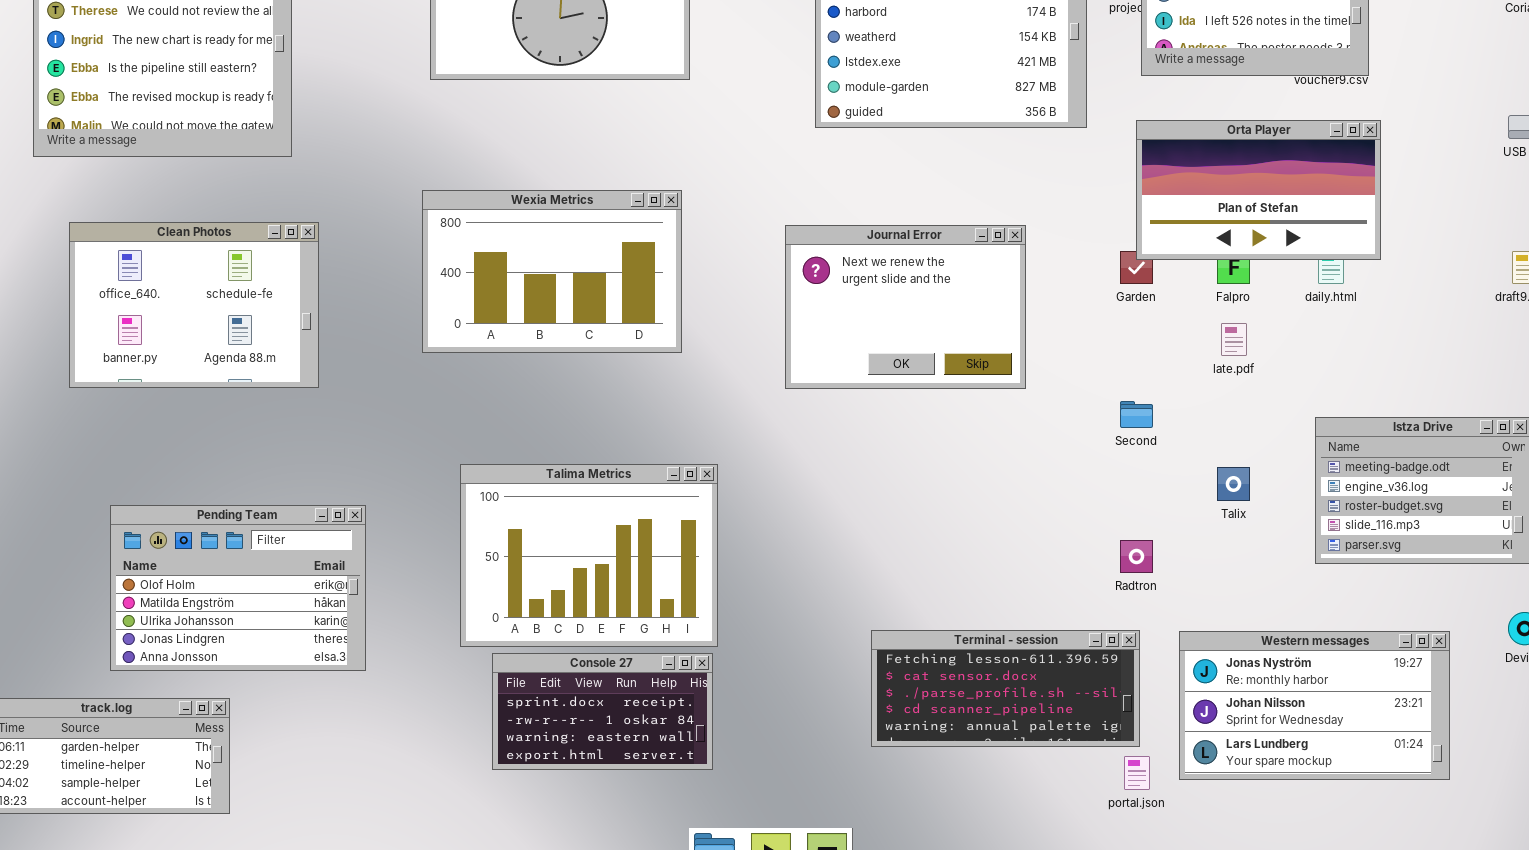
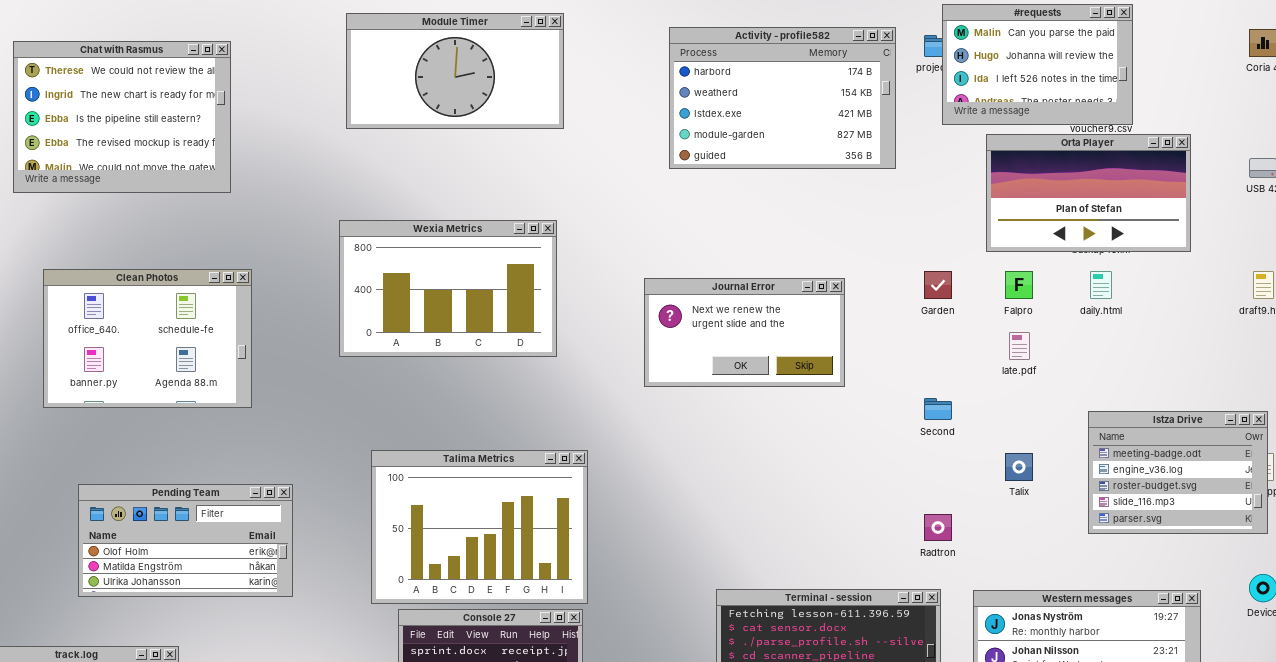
Orta Player: [1136,120,1381,260] -> [986,134,1191,252], moved
Clean Photos: [69,222,319,388] -> [43,269,252,408], moved
Journal Error: [785,225,1026,389] -> [644,278,845,387], resized
Pending Team: [110,505,366,671] -> [78,484,293,597], resized

